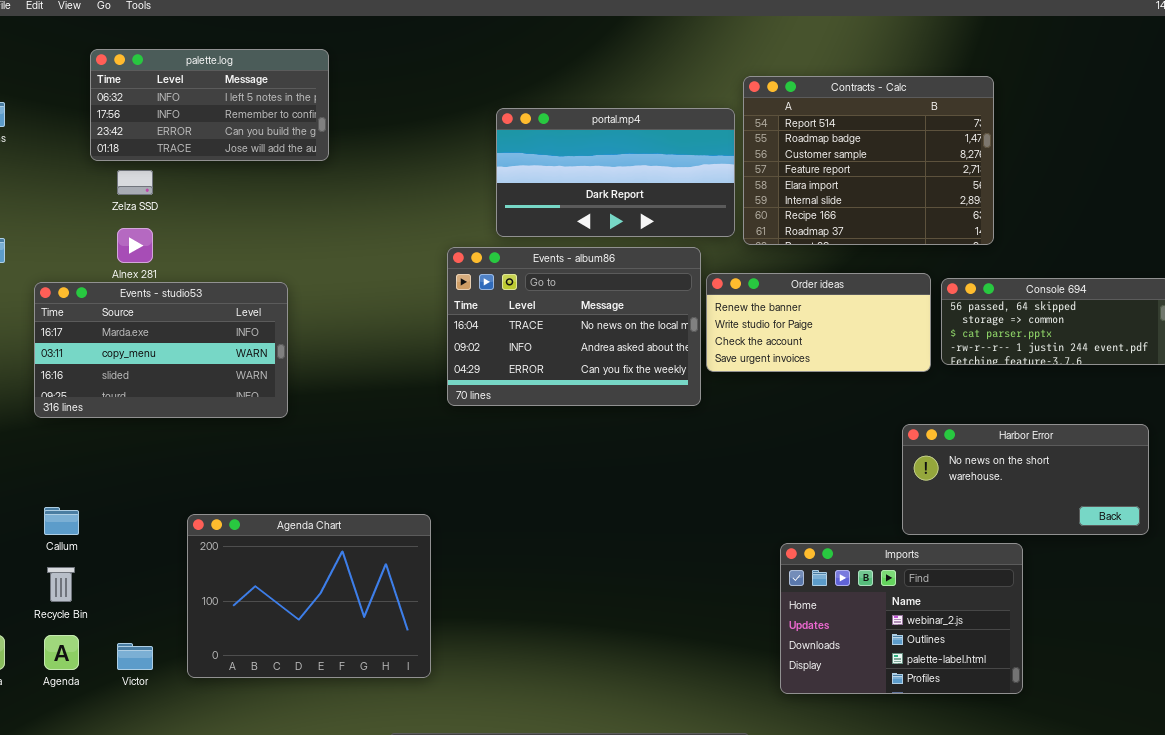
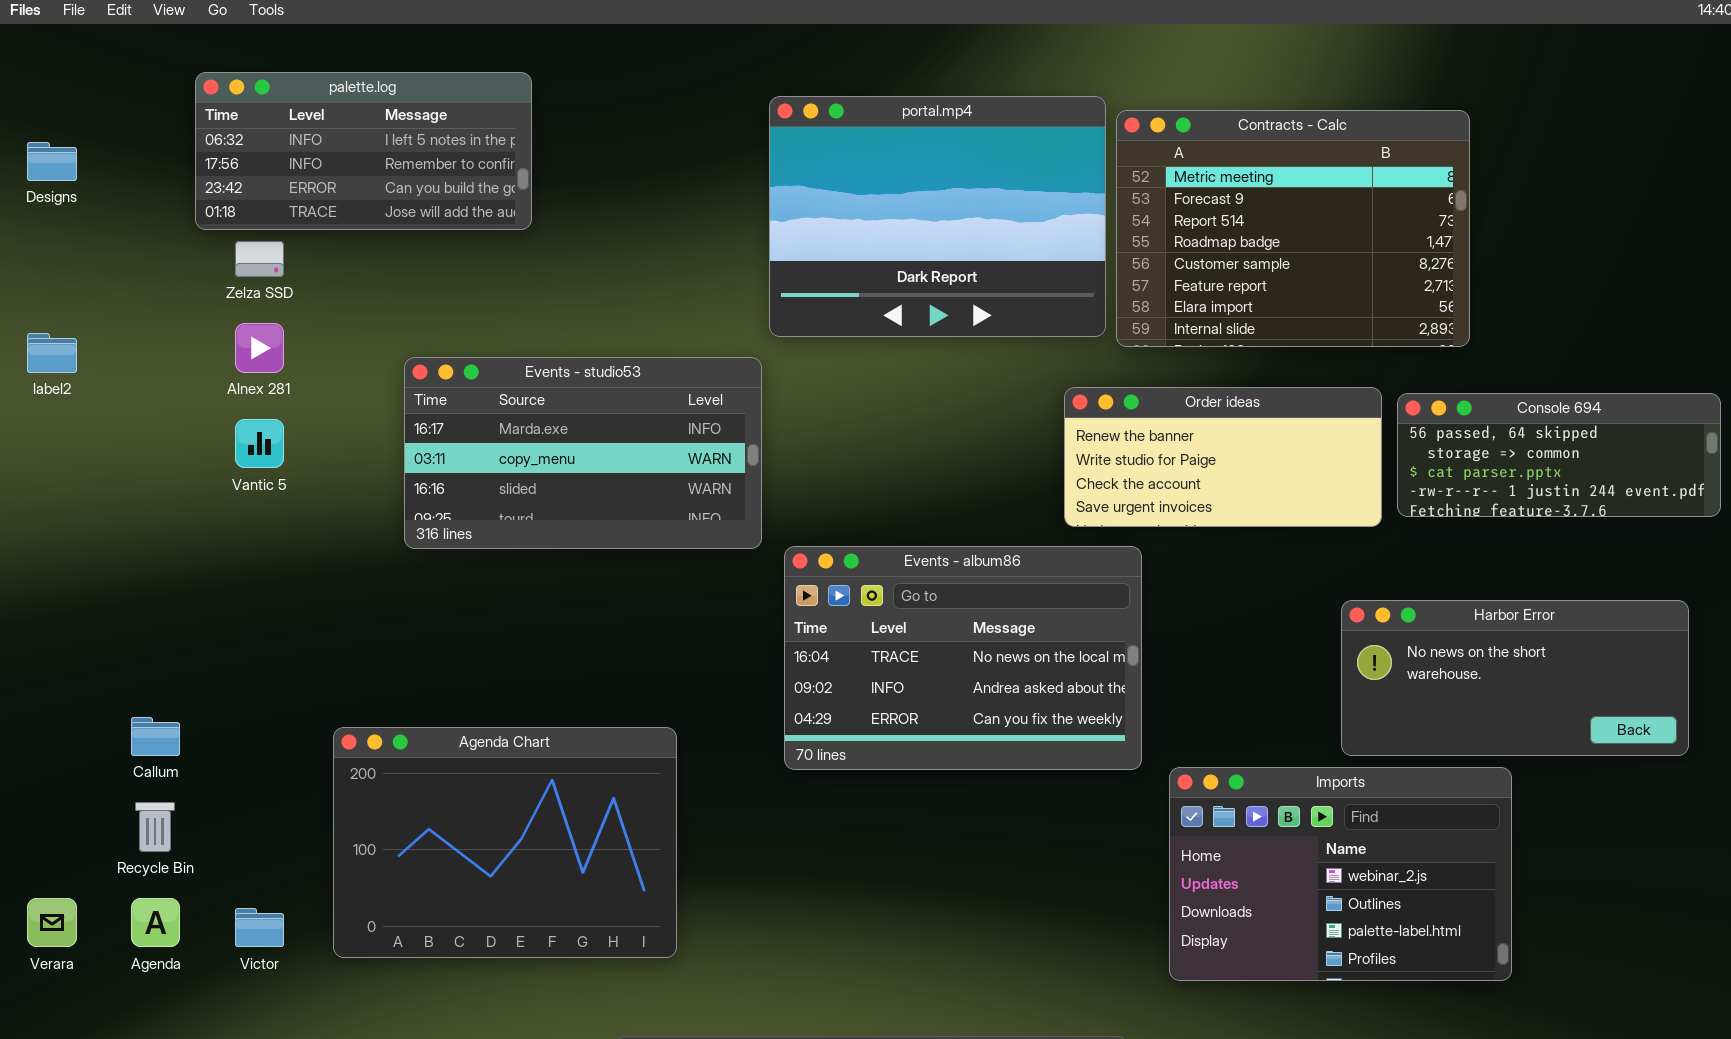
Contracts - Calc: [743,76,994,245] -> [1116,110,1470,347], scrolled up 2 rows
portal.mp4: [496,108,735,237] -> [769,96,1106,337], resized
Events - album86: [447,247,701,406] -> [784,546,1142,770], moved
Events - studio53: [34,282,288,418] -> [404,357,762,549], moved

